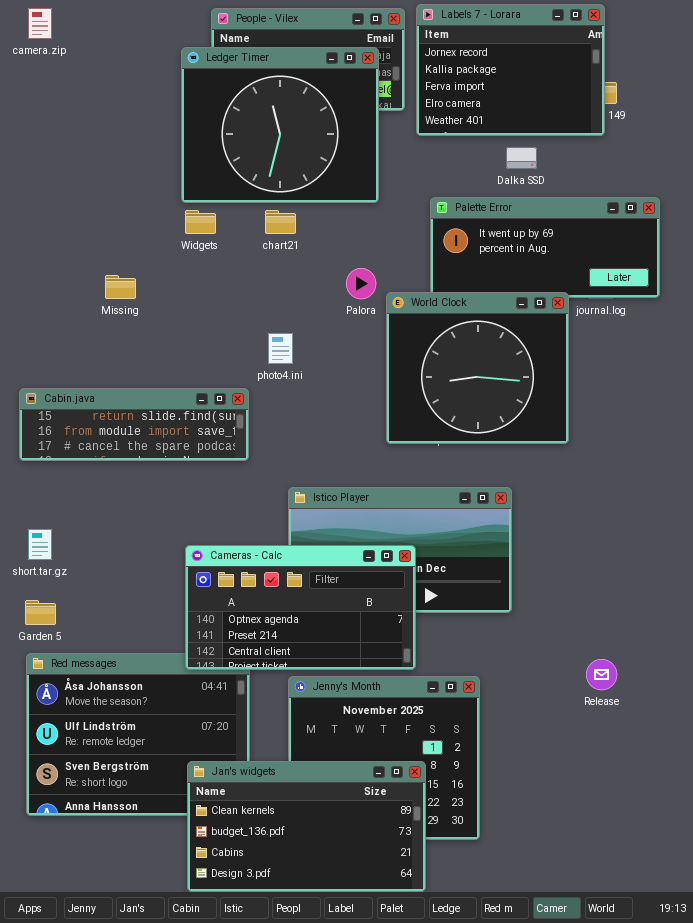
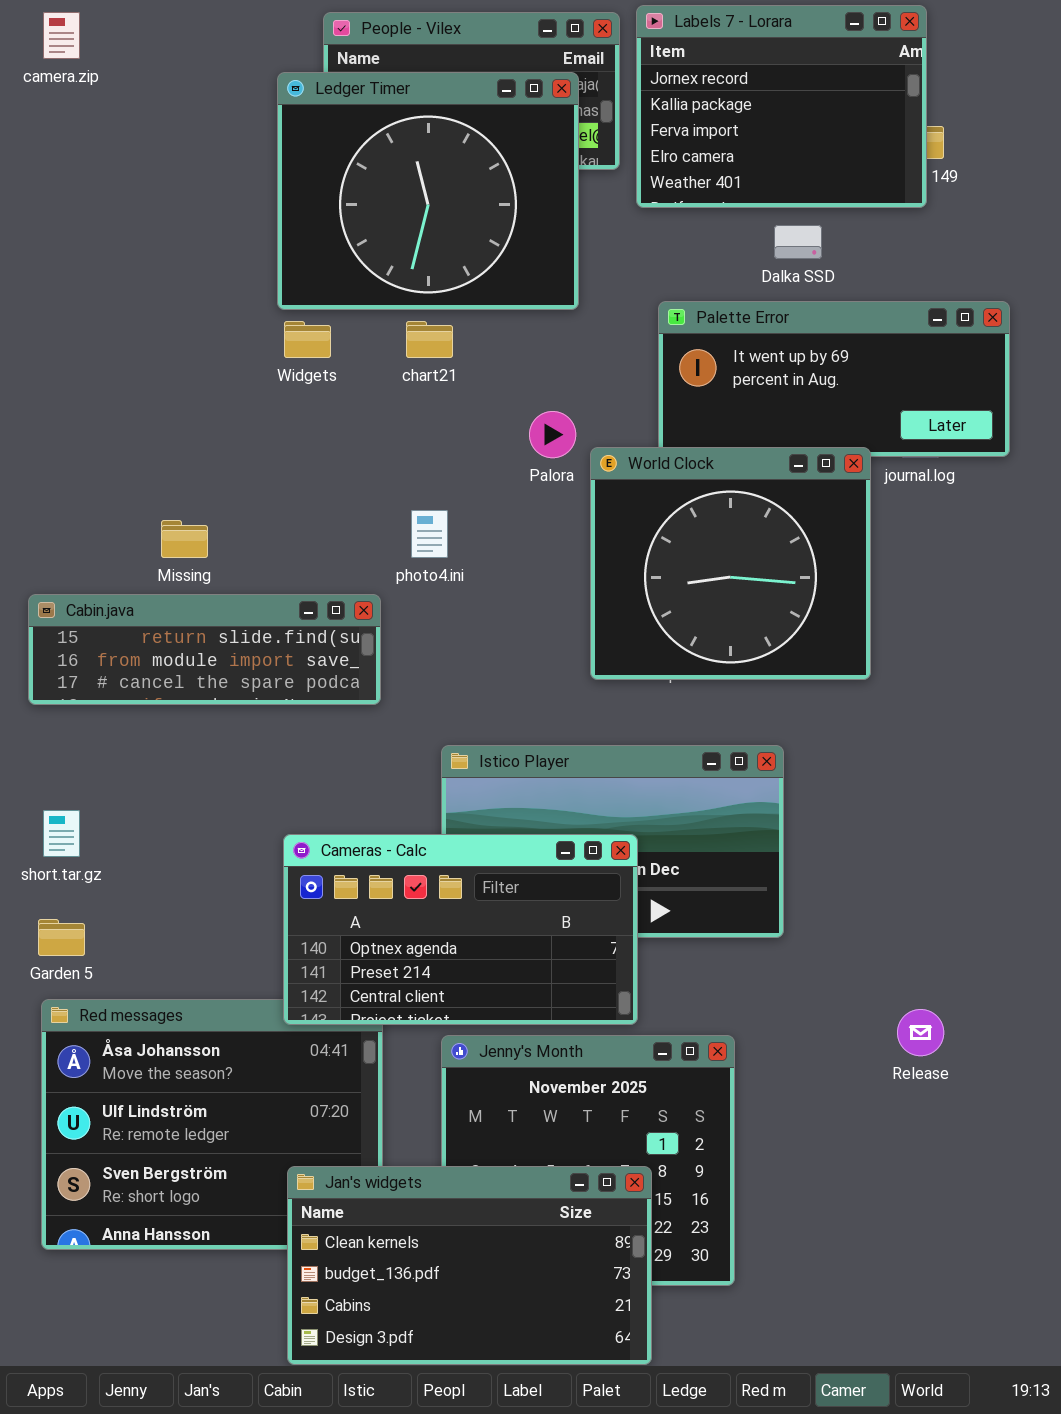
Missing: [105,275,136,299] -> [161,520,208,558], moved

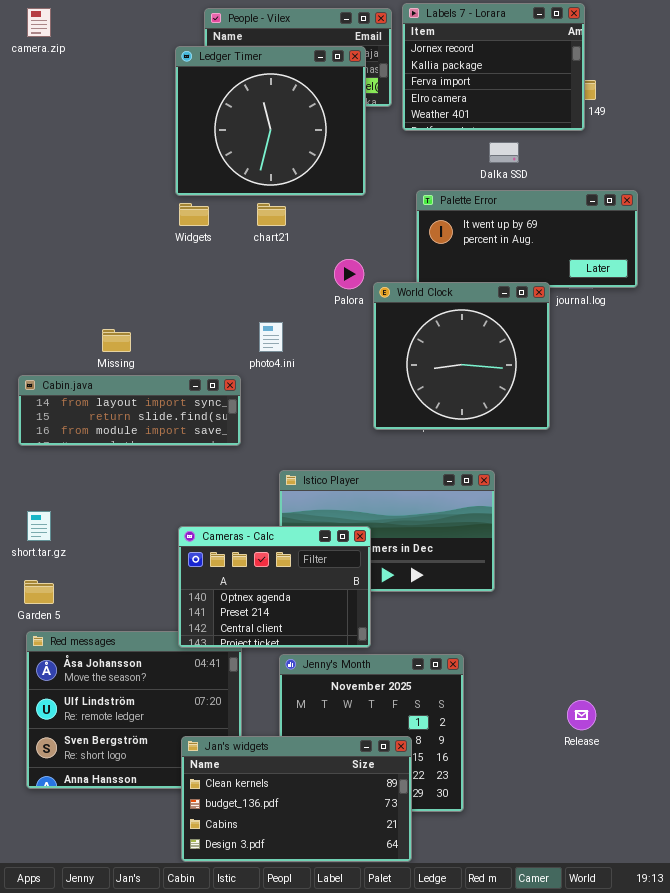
Cabin.java: [28,594,381,705] -> [18,375,241,446], scrolled up 1 row
Cameras - Calc: [283,834,638,1025] -> [178,526,371,648], resized
Release: [897,1009,944,1056] -> [567,700,596,730], moved

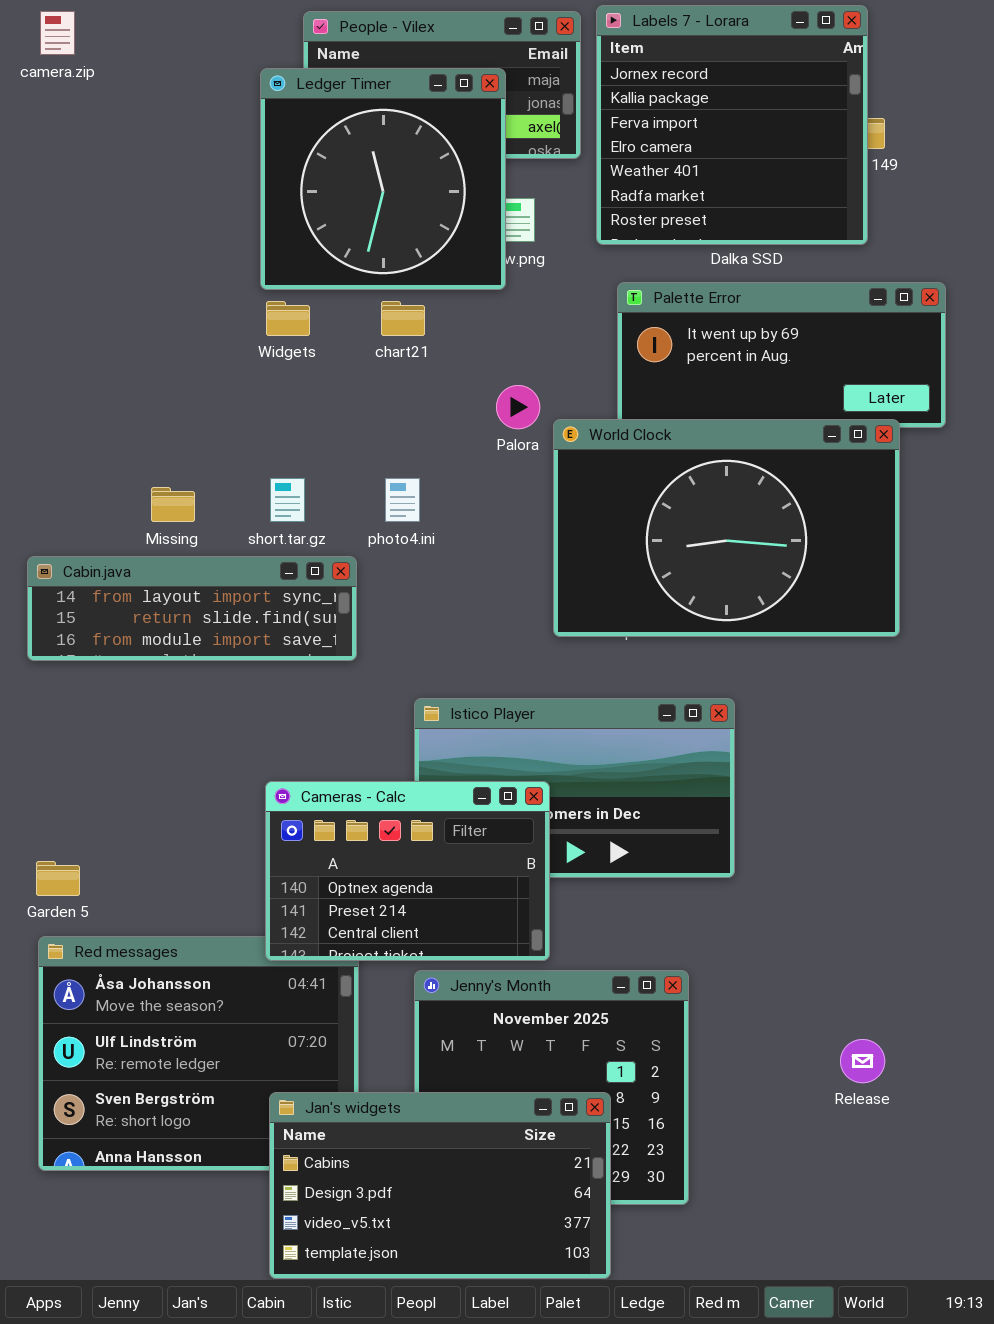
Labels 7 - Lorara: [402,3,585,131] -> [596,5,868,245], resized
Ledger Timer: [175,46,366,196] -> [260,68,506,290], resized
World Clock: [373,282,550,430] -> [553,419,900,637], resized
short.tar.gz: [27,511,51,541] -> [270,478,305,522], moved
Jan's widgets: [181,736,412,862] -> [269,1092,611,1279], scrolled down 2 rows

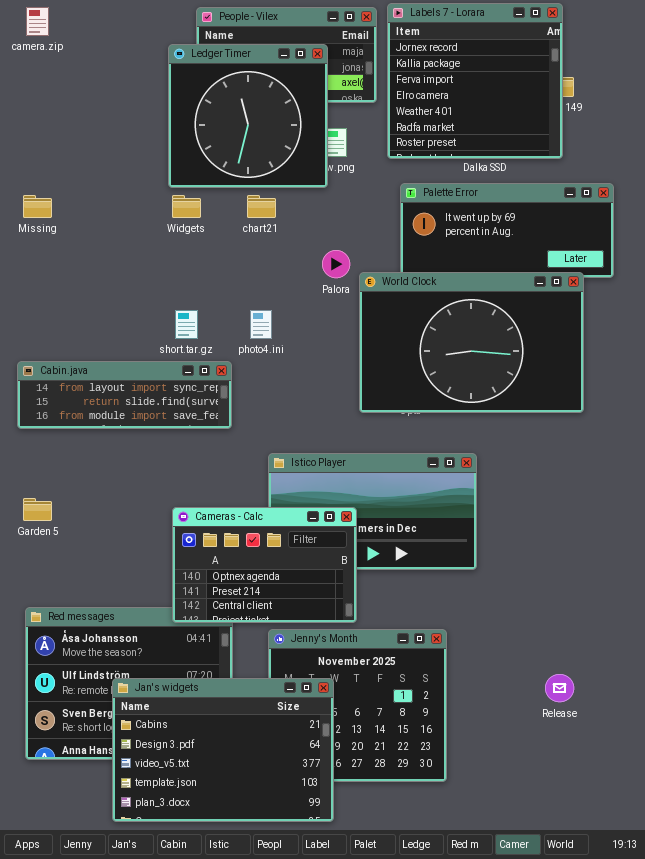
Missing: [151,487,195,522] -> [23,195,52,218], moved
Garden 5: [36,861,80,896] -> [23,498,52,521], moved
Jan's widgets: [269,1092,611,1279] -> [112,678,334,822], moved, resized

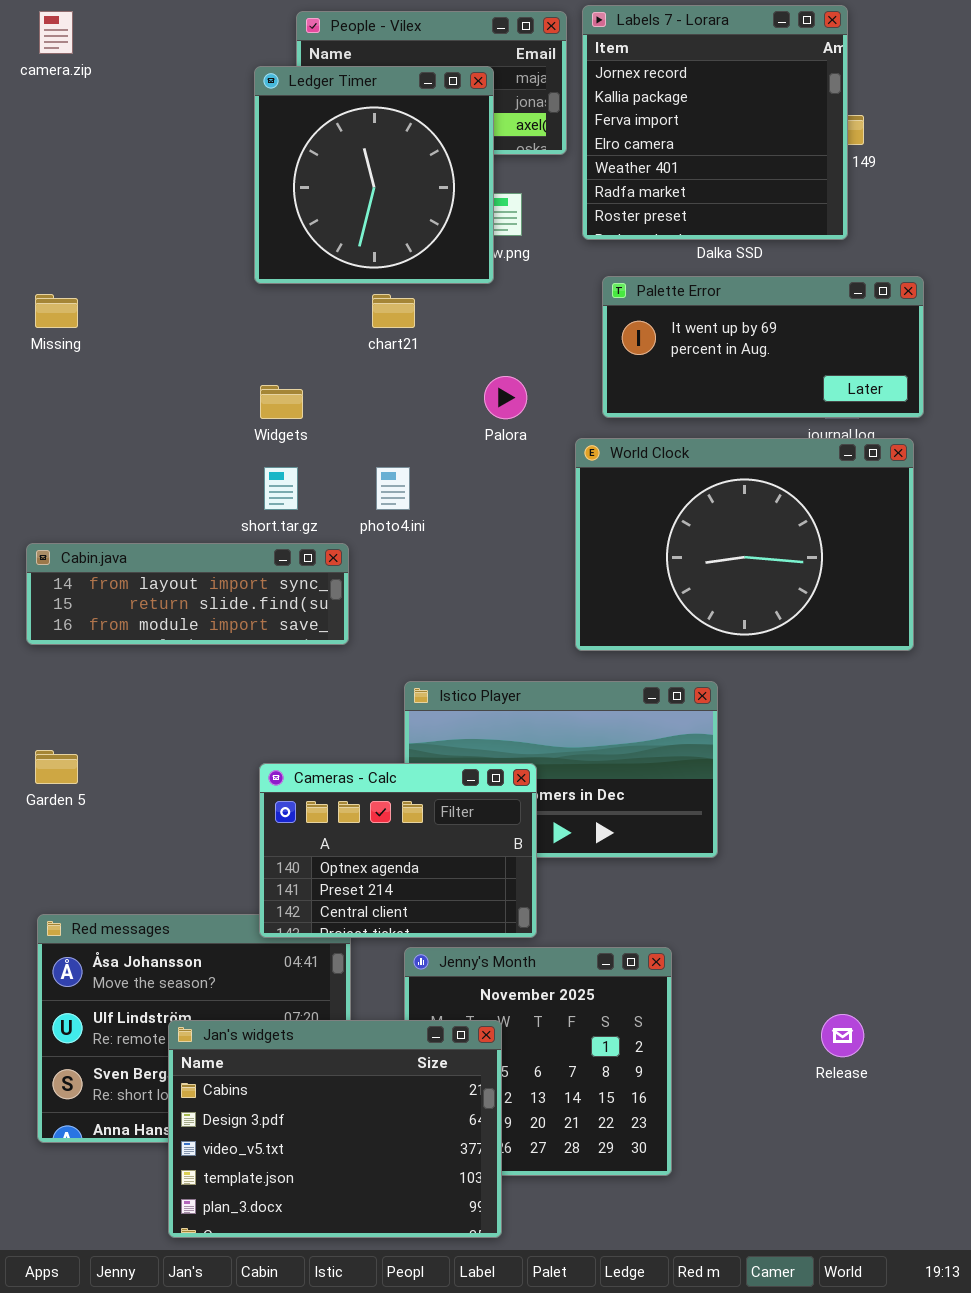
Widgets: [172,195,201,218] -> [260,385,303,419], moved
World Clock: [359,272,584,413] -> [575,438,914,651], moved

